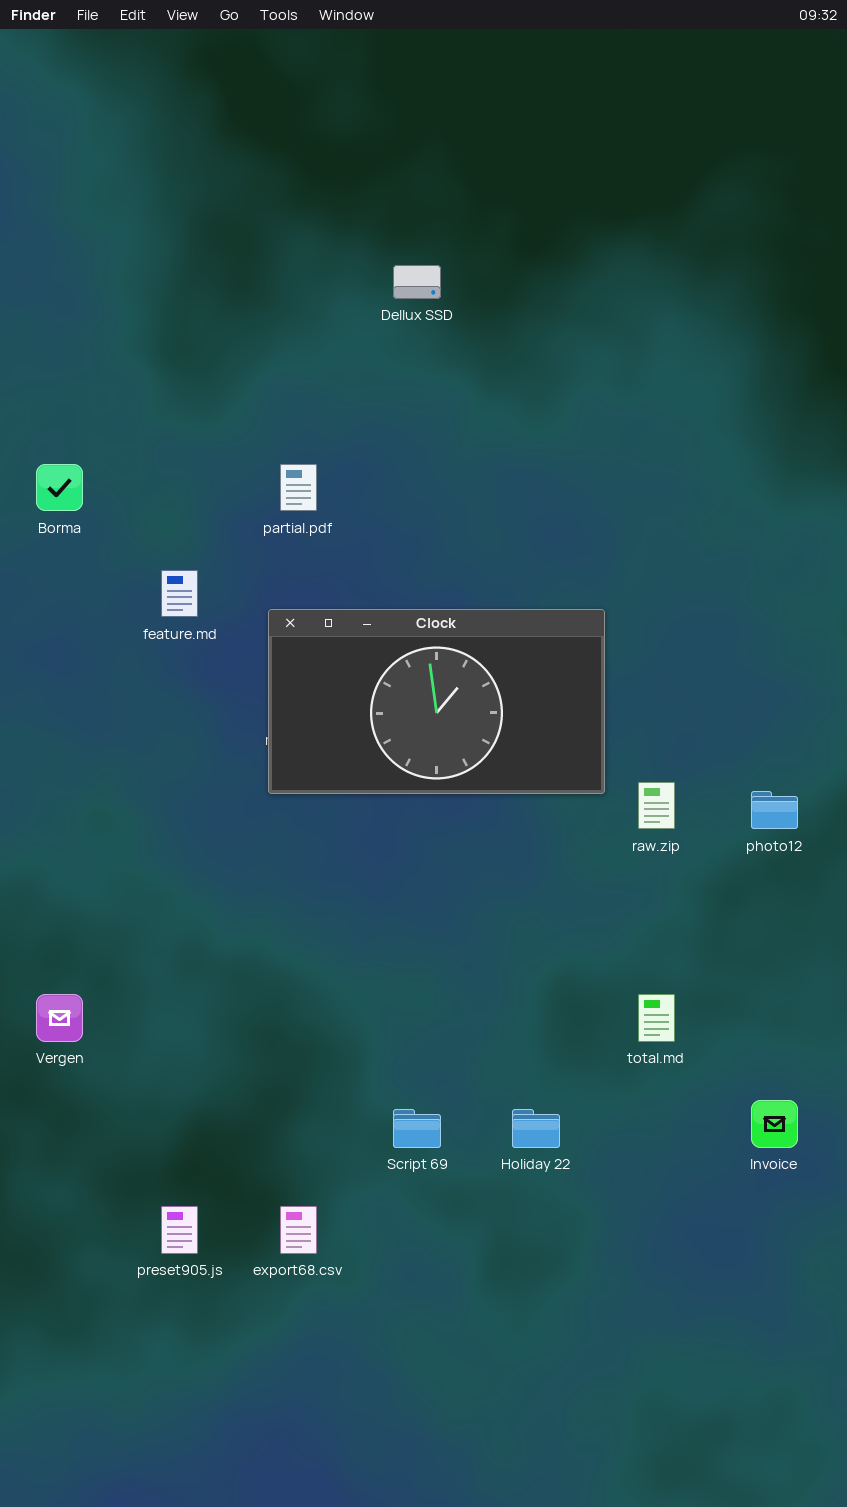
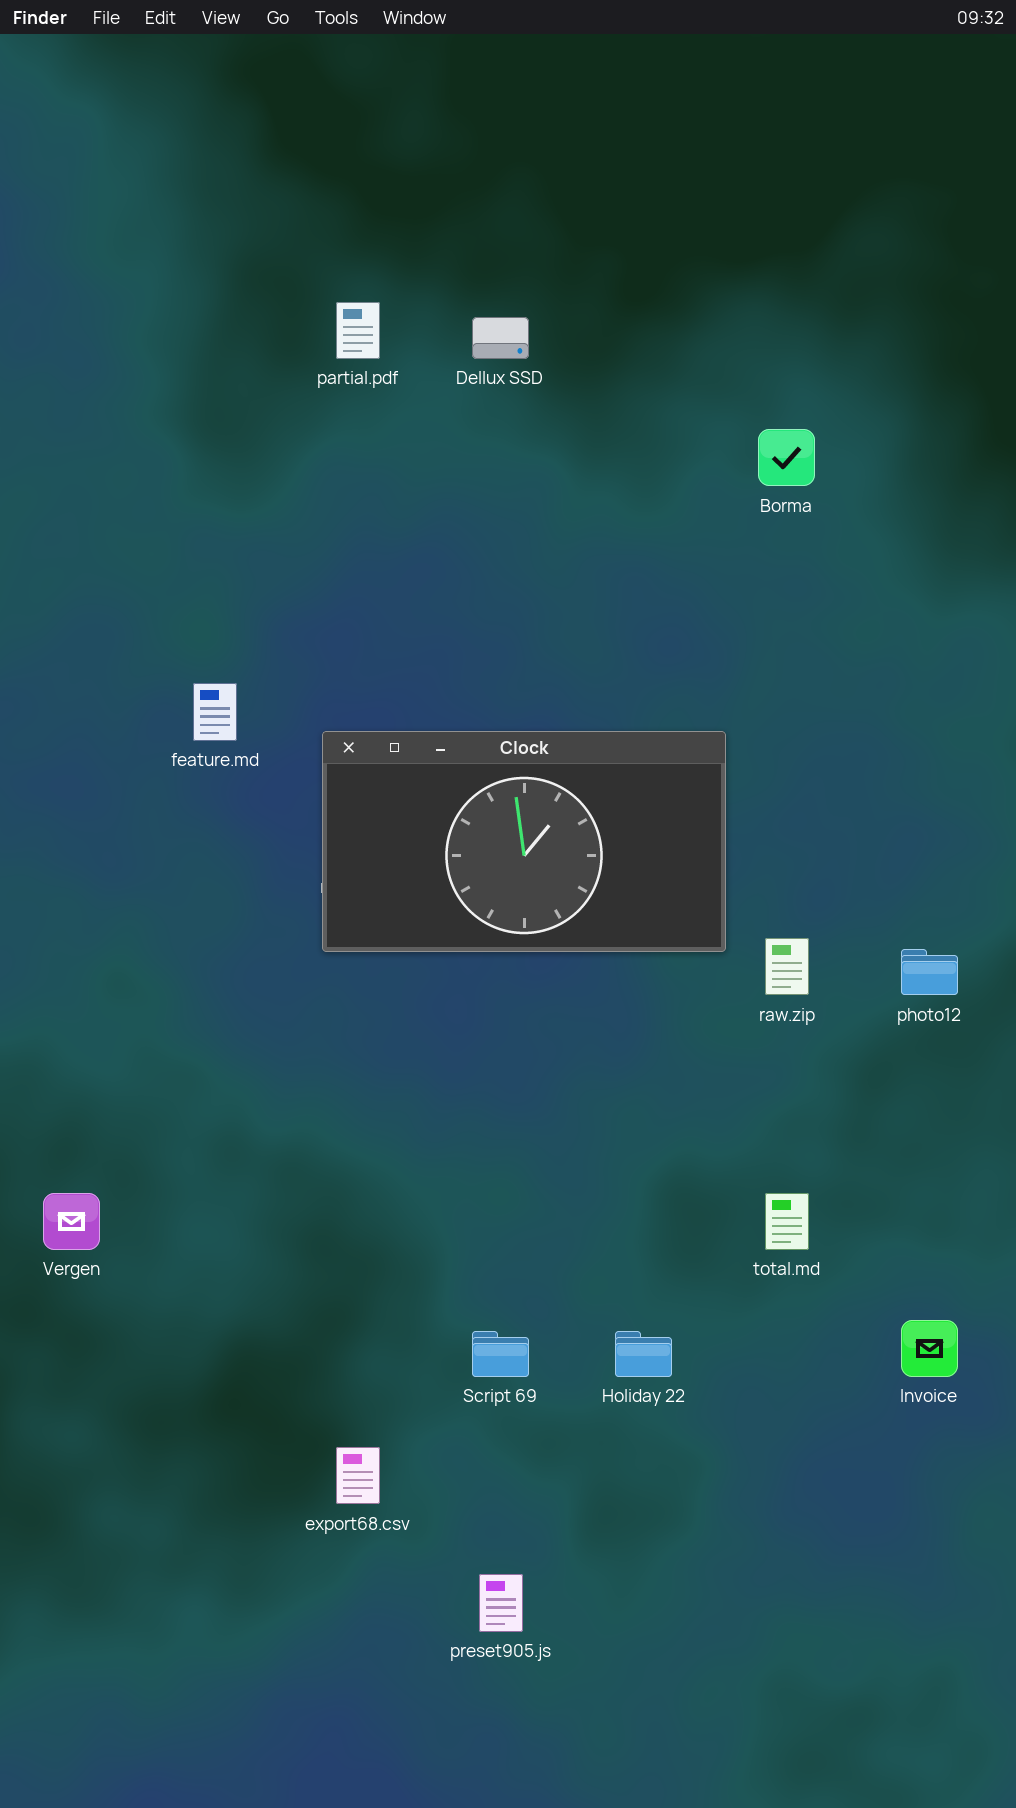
Borma: [36,464,83,511] -> [758,429,815,486], moved
partial.pdf: [280,464,317,511] -> [336,302,380,359], moved
preset905.js: [161,1206,198,1254] -> [479,1574,523,1632], moved

